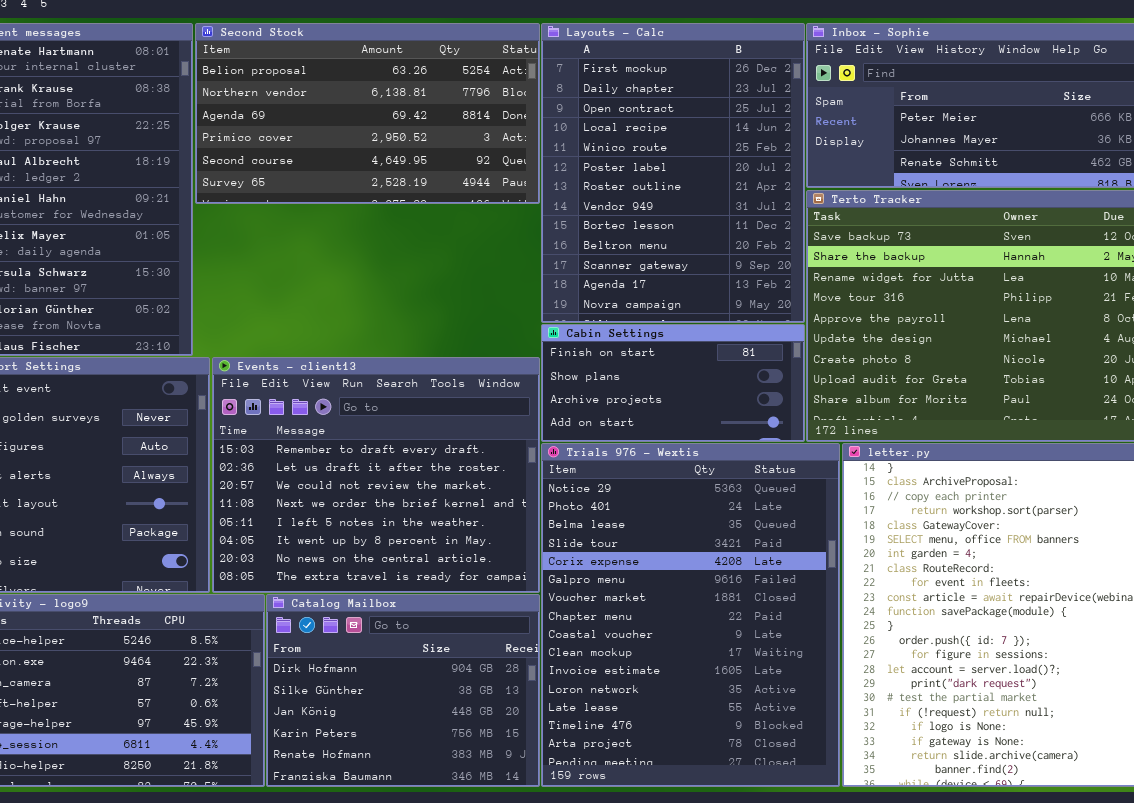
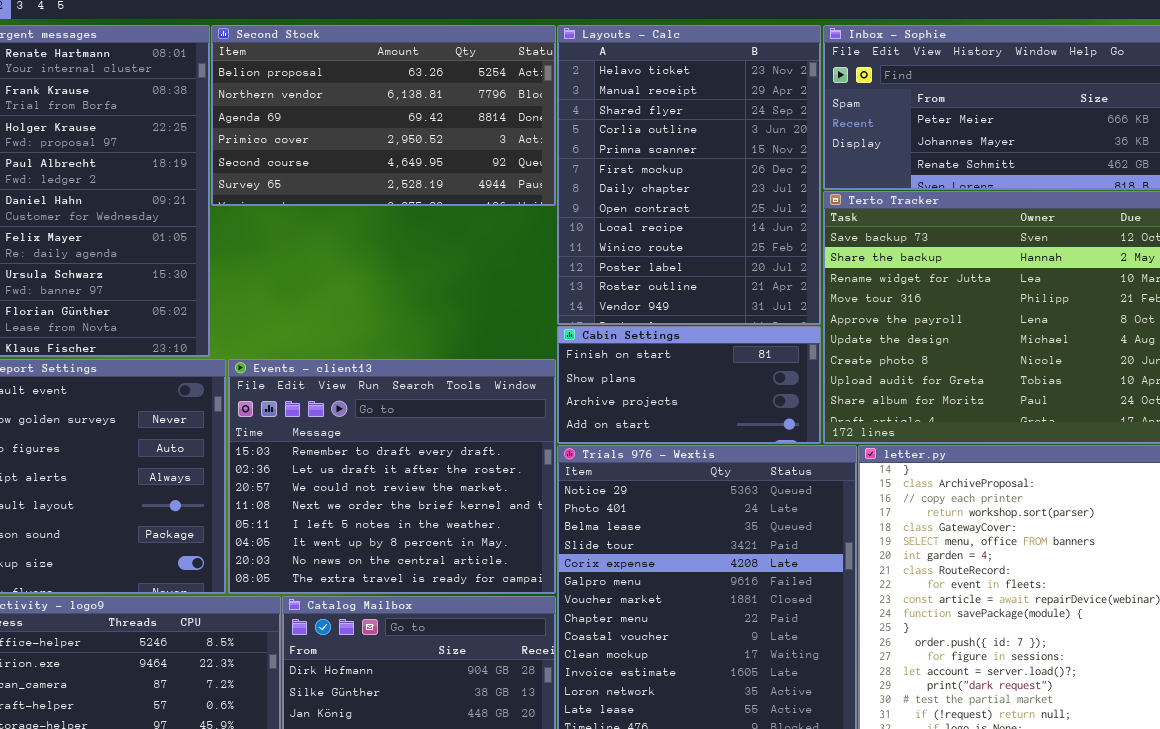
Layouts - Calc: [541,23,805,323] -> [557,25,821,325], scrolled up 5 rows

